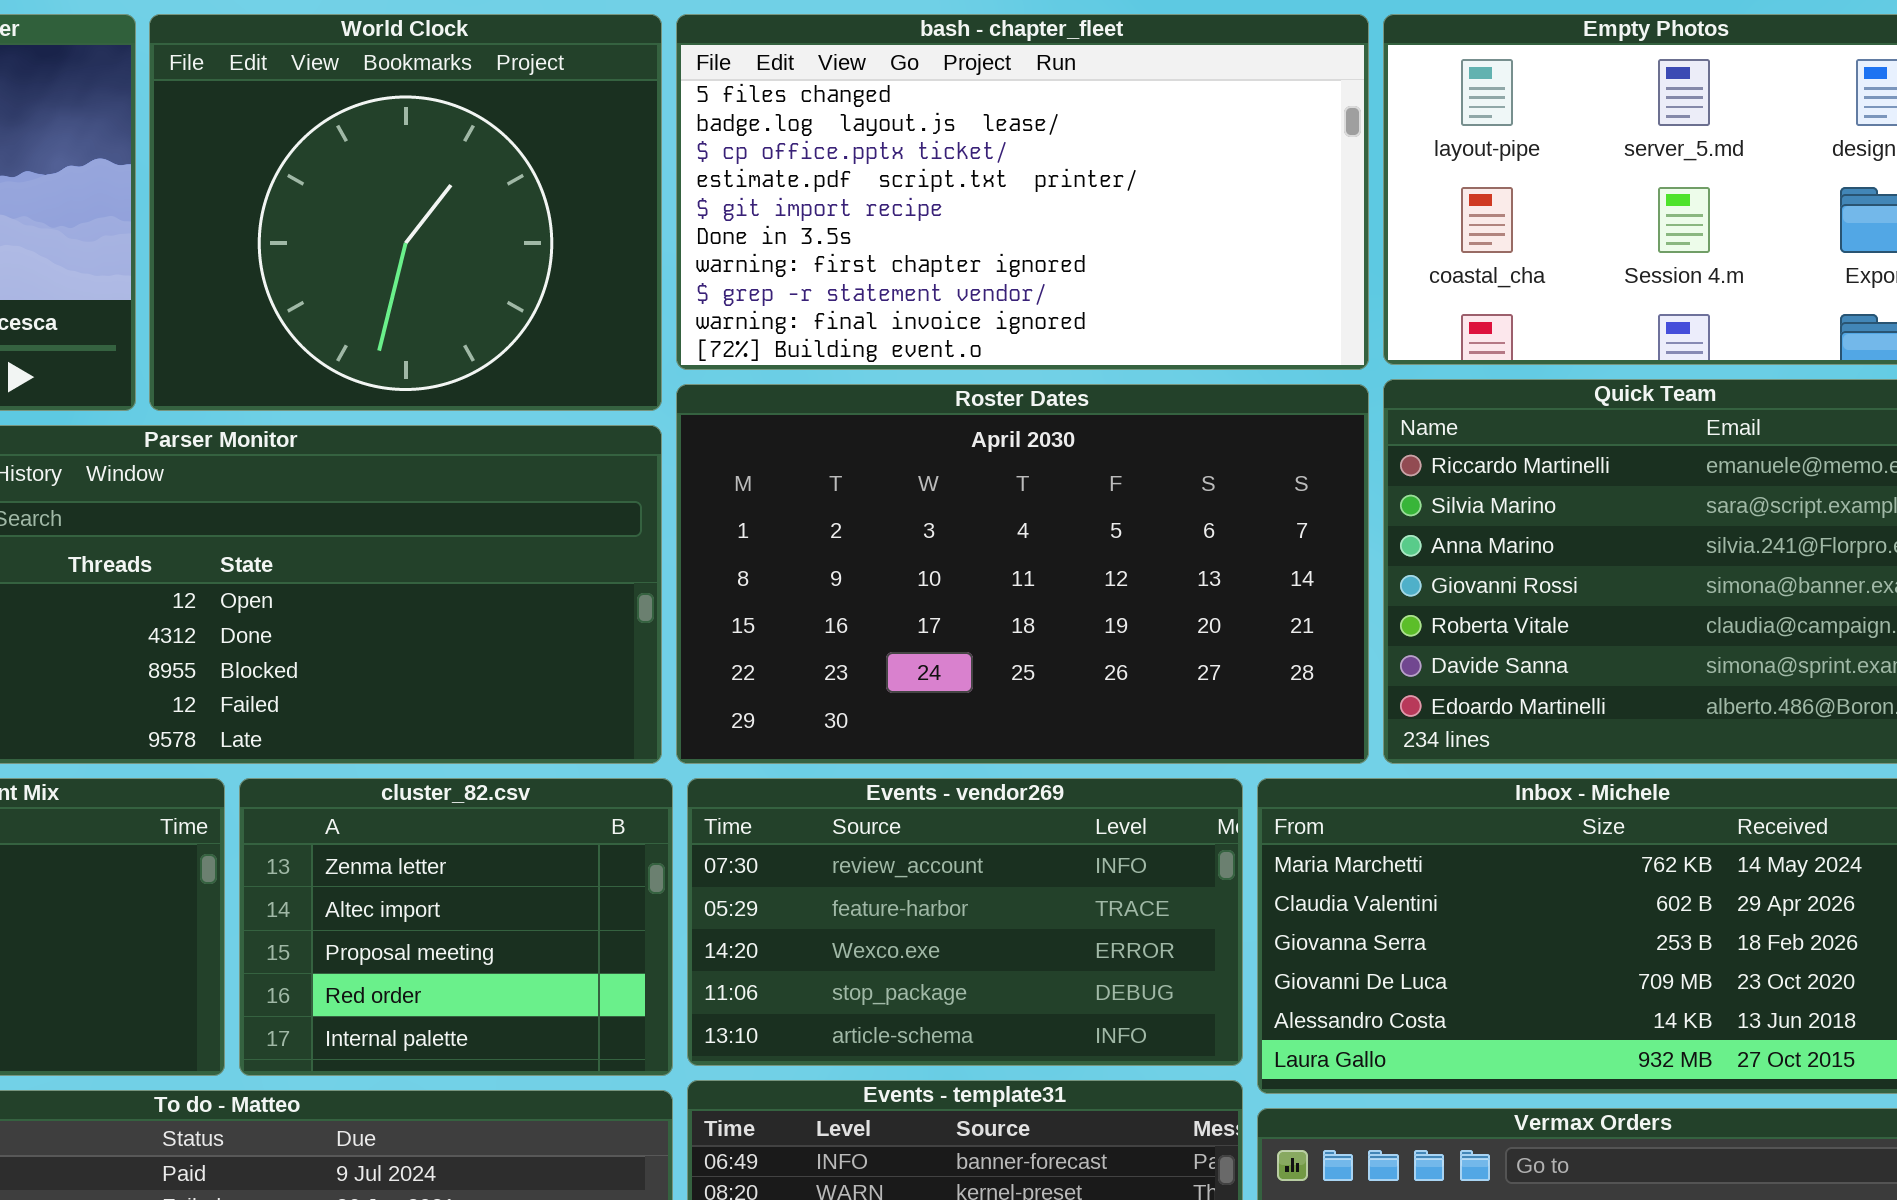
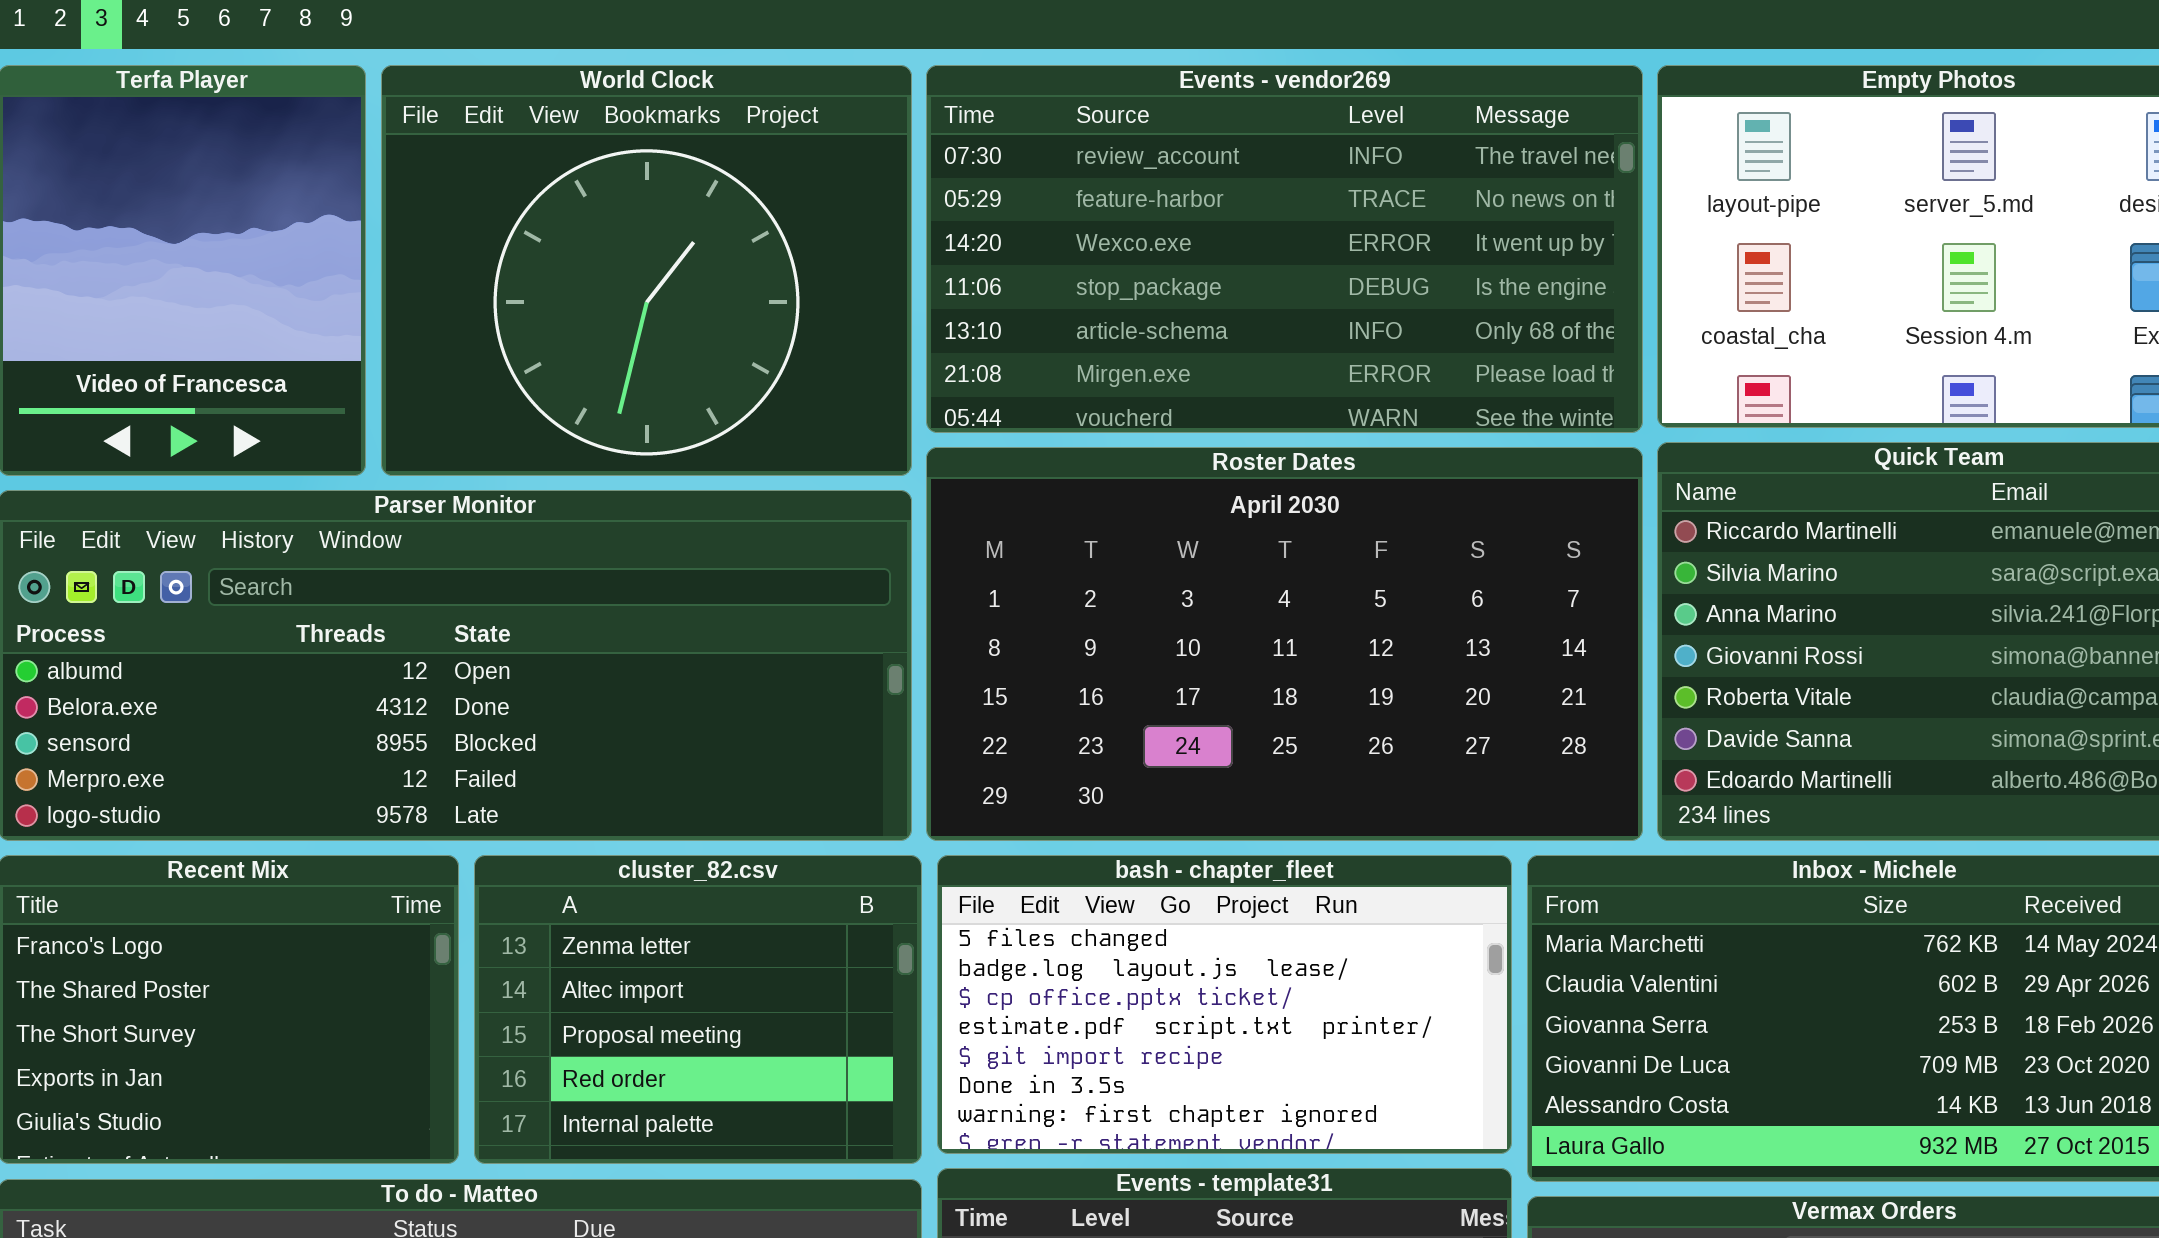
bash - chapter_fleet: [676,14,1369,370] -> [937,855,1512,1154], moved, resized
Events - vendor269: [687,778,1243,1066] -> [926,65,1643,433], moved, resized

